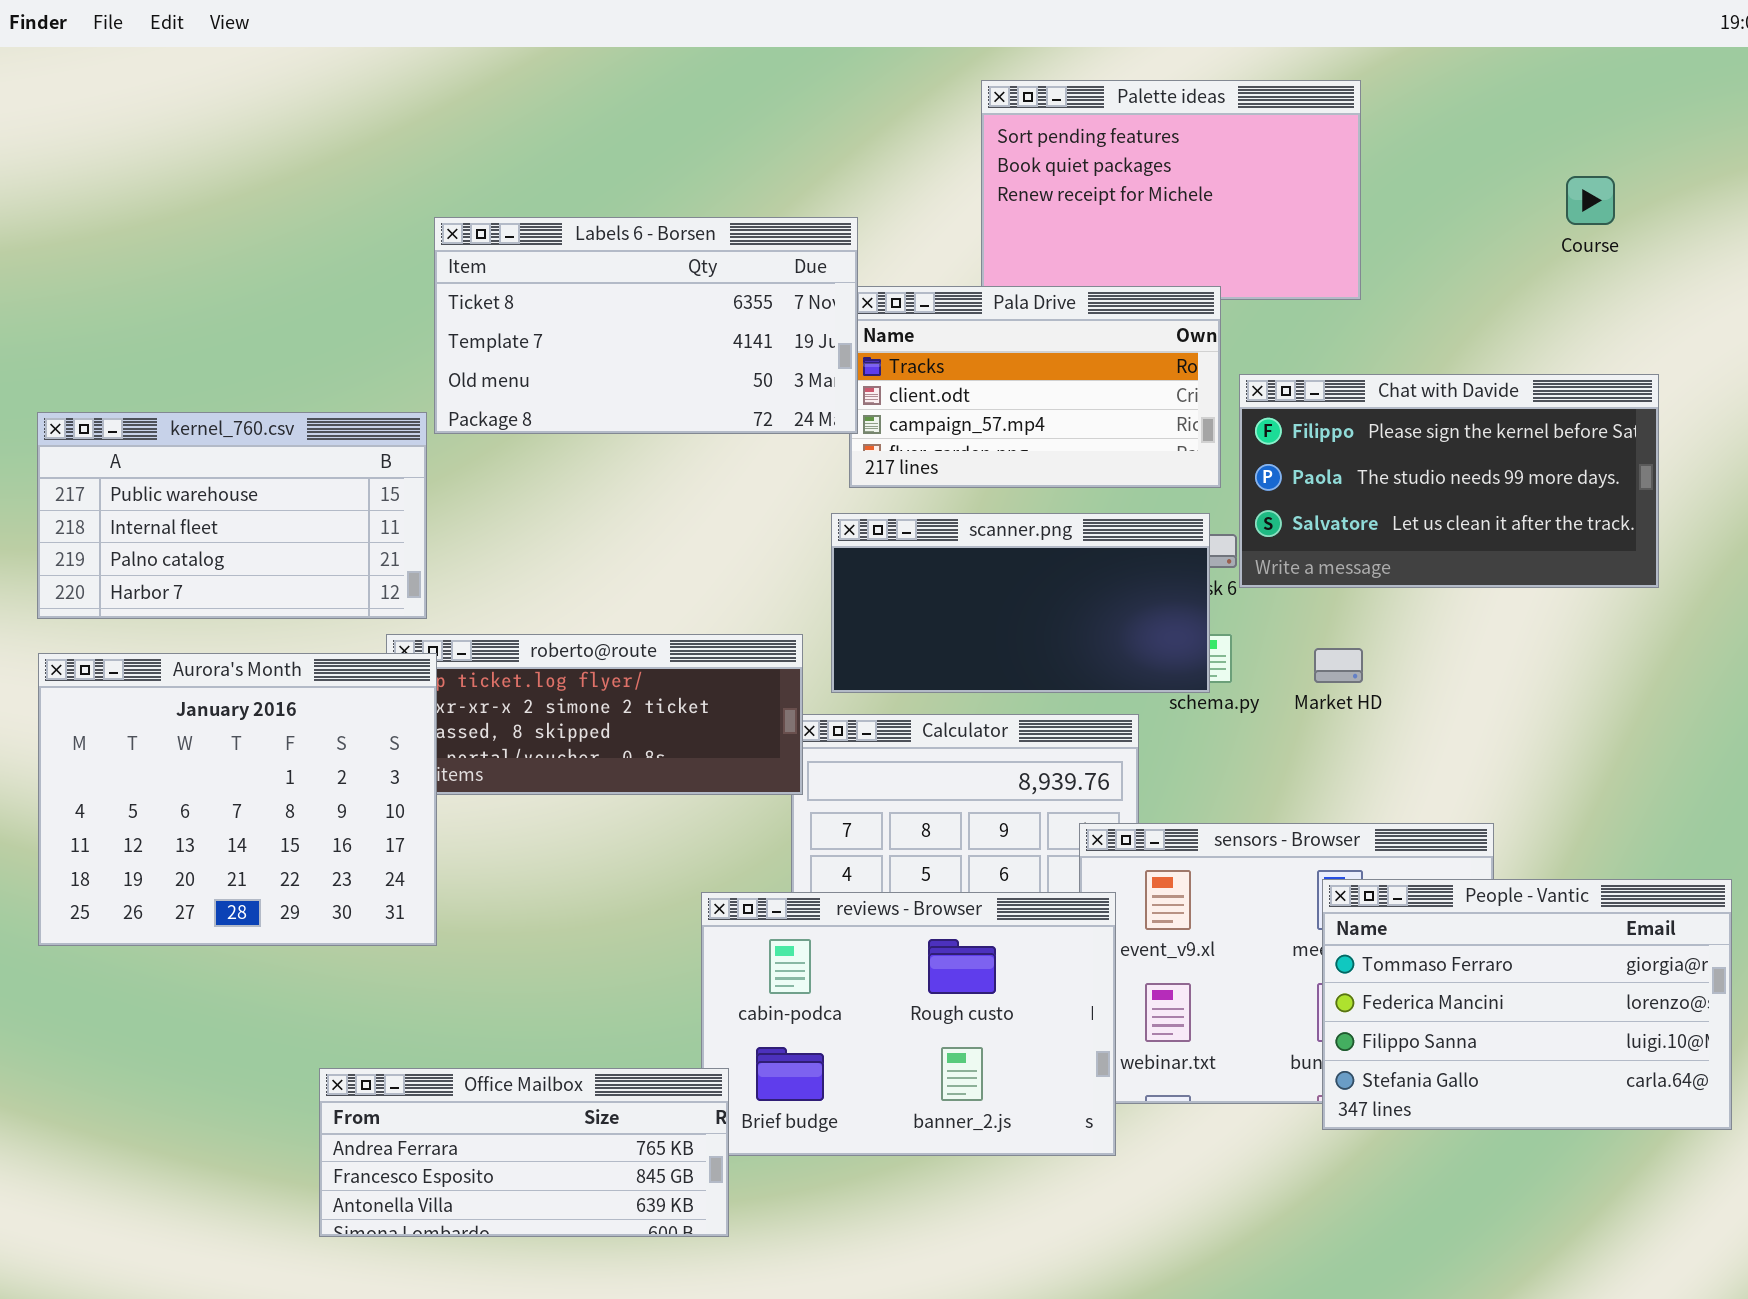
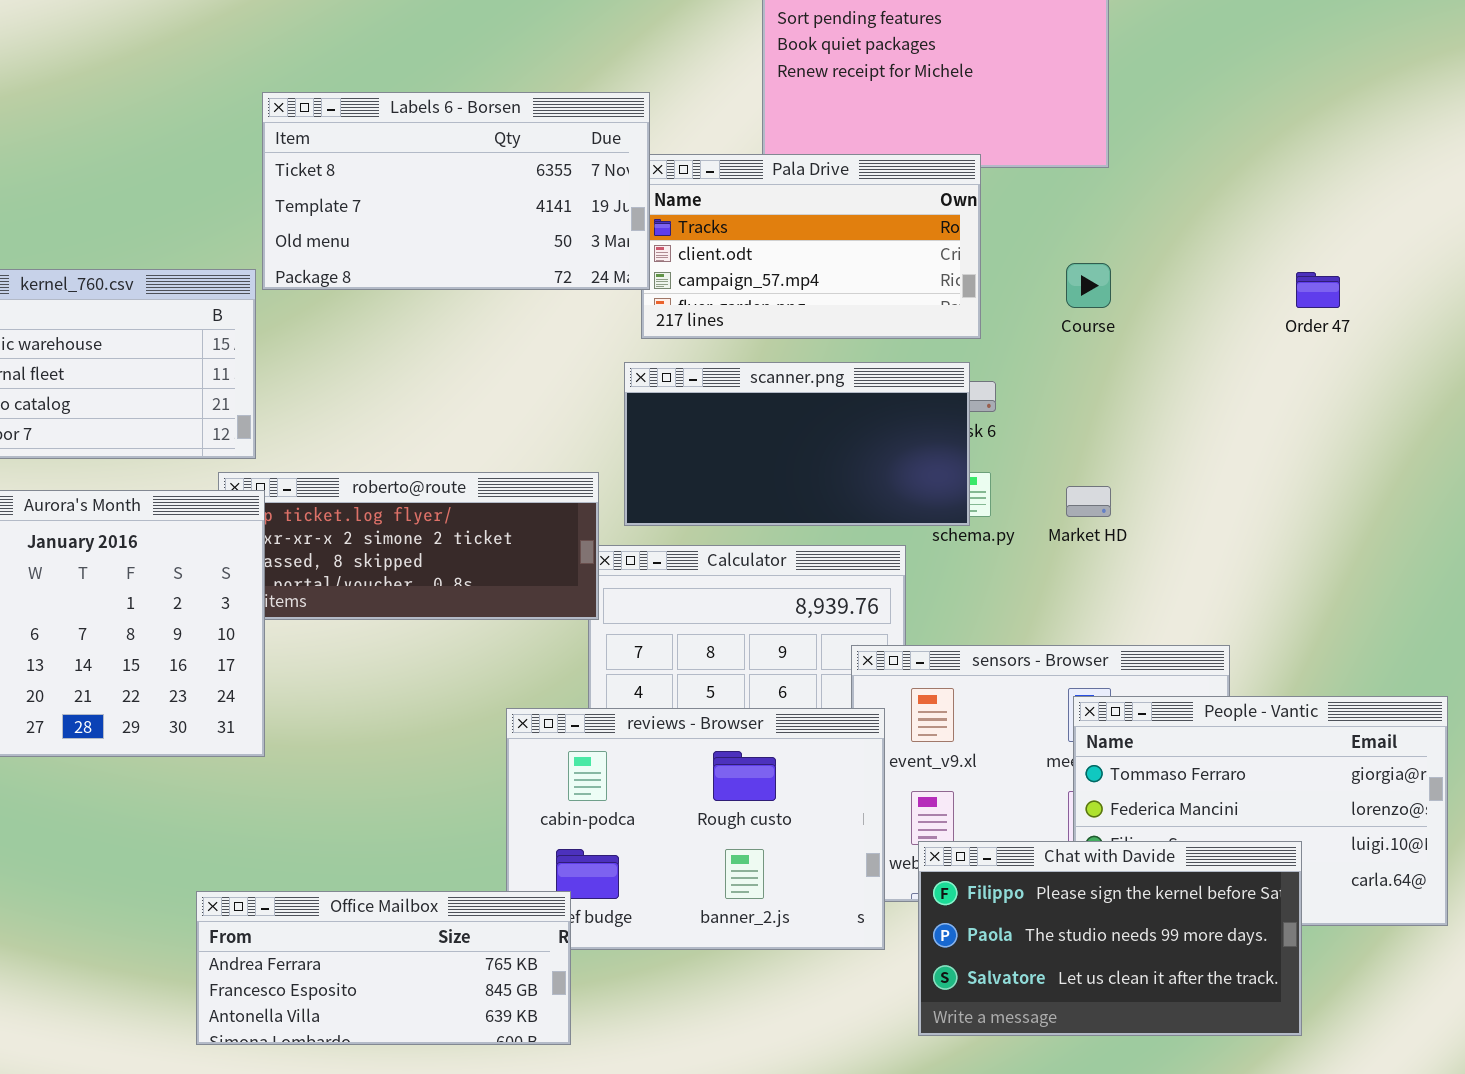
Course: [1566,176,1615,225] -> [1066,263,1111,308], moved
Chat with Davide: [1239,374,1659,588] -> [918,841,1302,1036], moved
Office Mailbox: [319,1068,729,1237] -> [196,891,571,1045], moved

